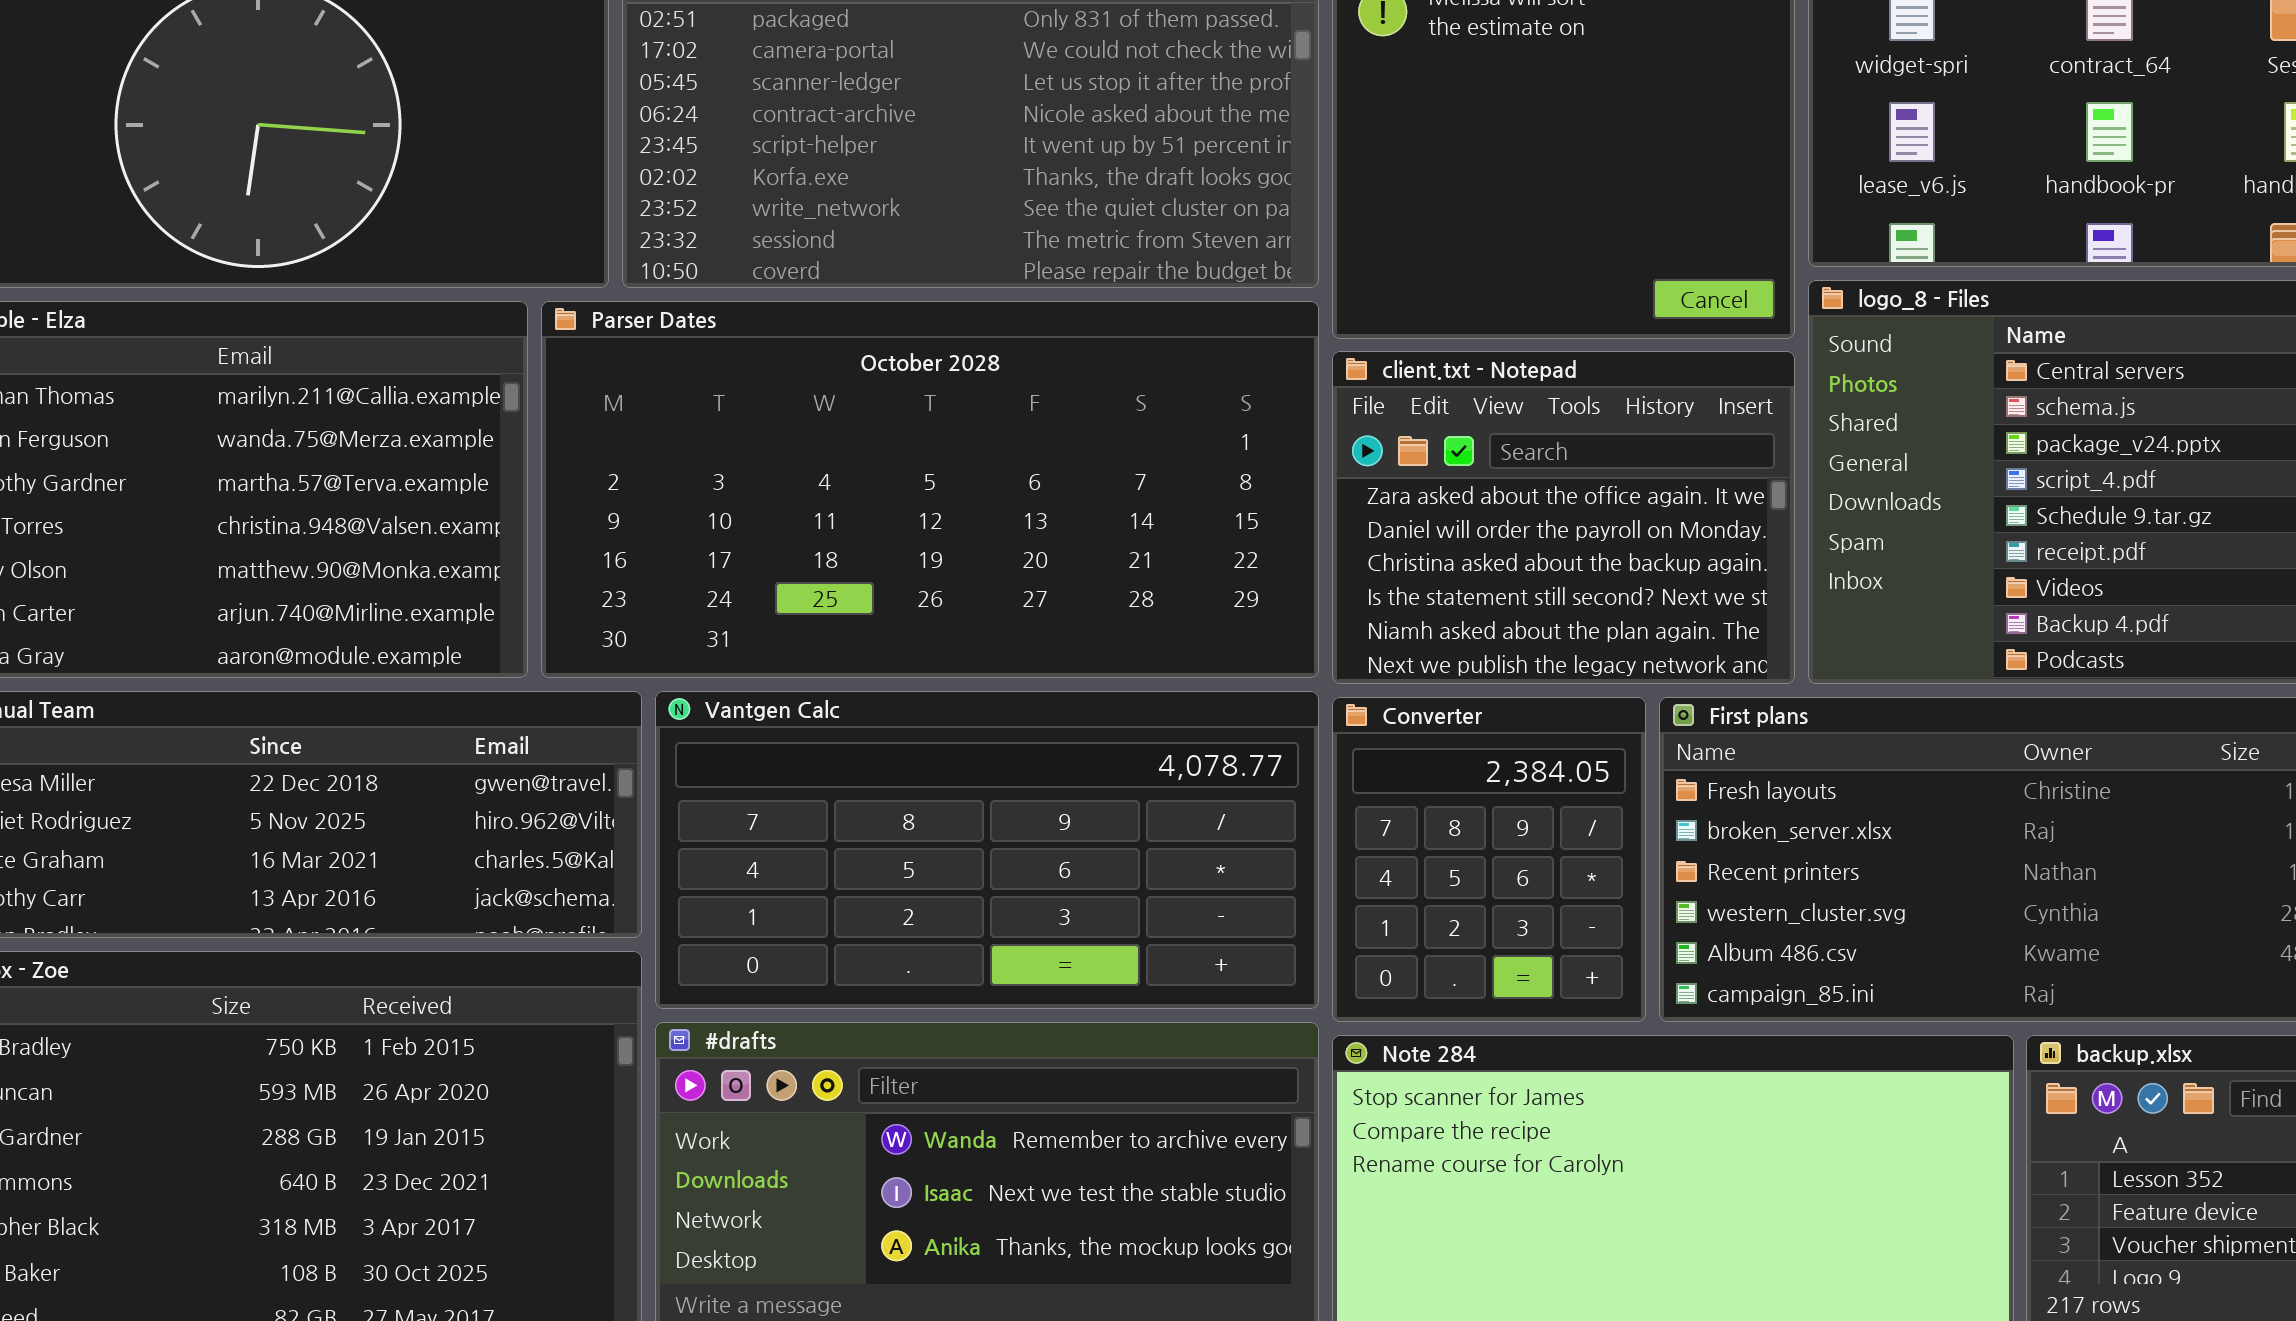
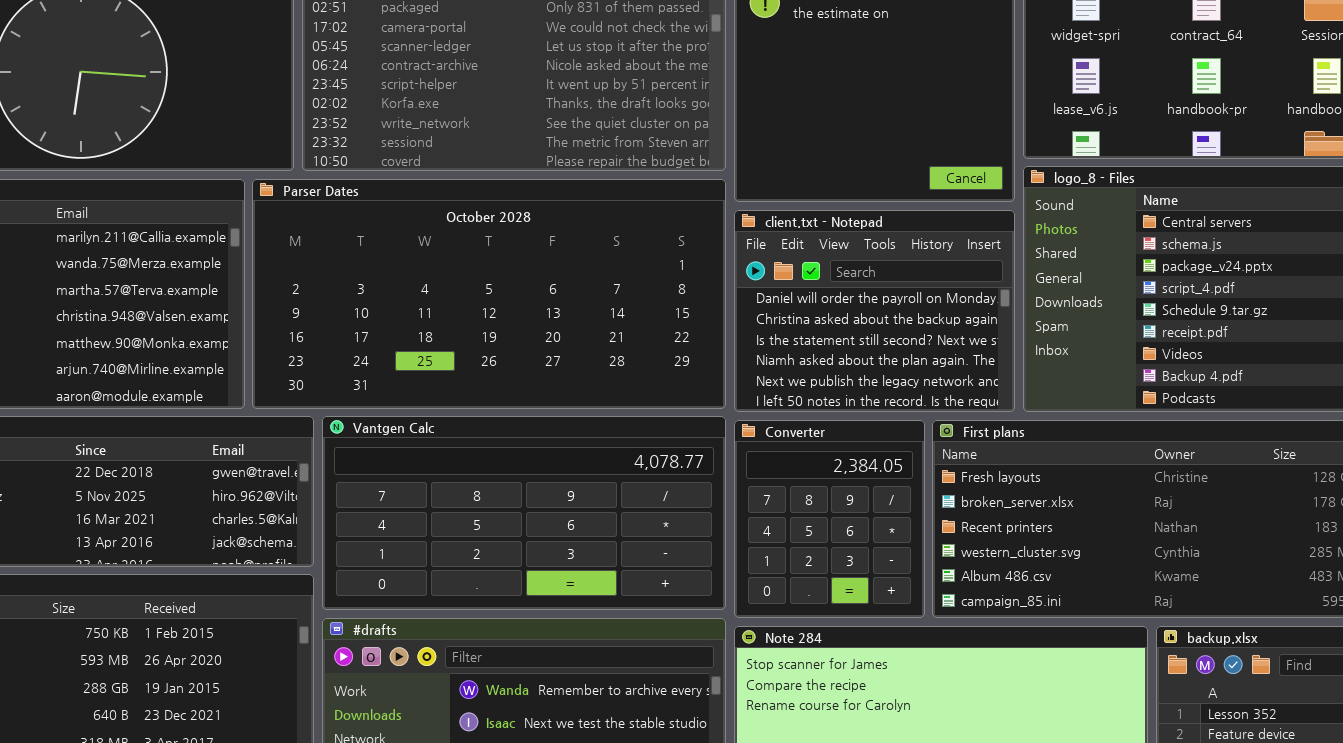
client.txt - Notepad: [1332,351,1795,684] -> [734,210,1015,412], scrolled down 1 row

